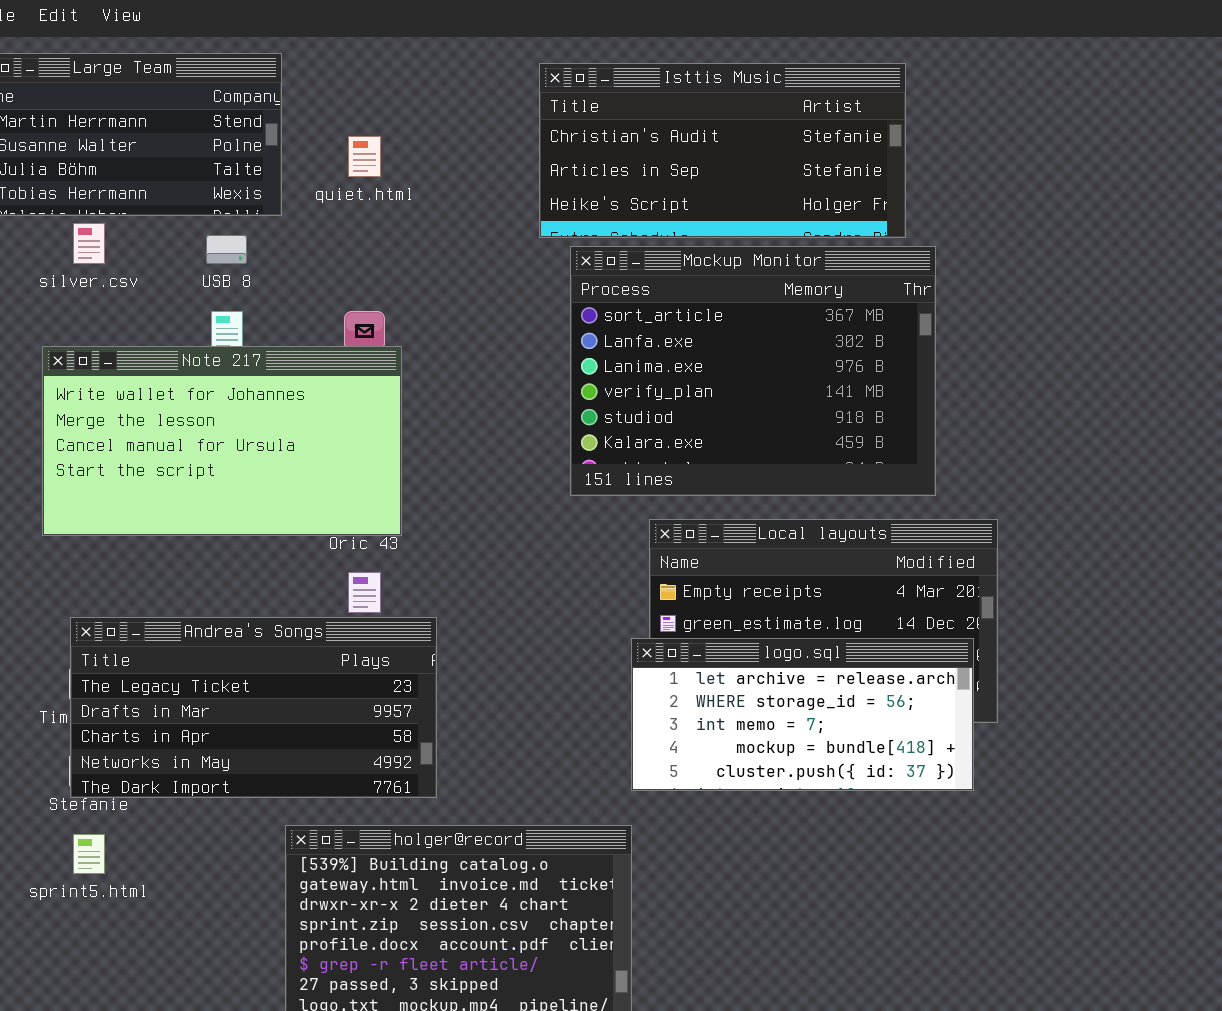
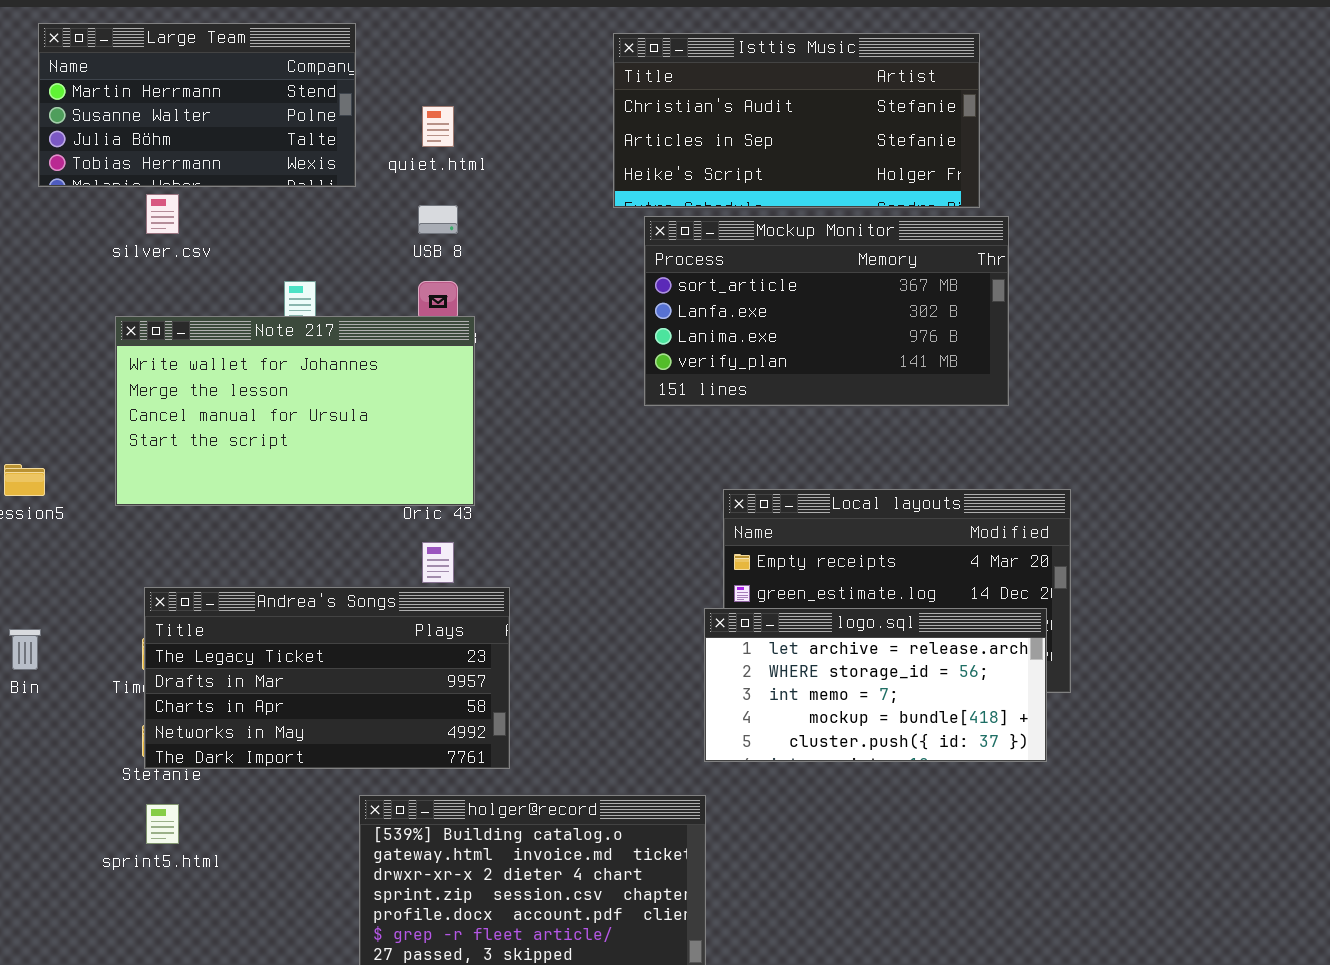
USB 8: [206,235,247,264] -> [418,205,458,234], moved
Mockup Monitor: [570,246,936,496] -> [644,216,1009,406], resized

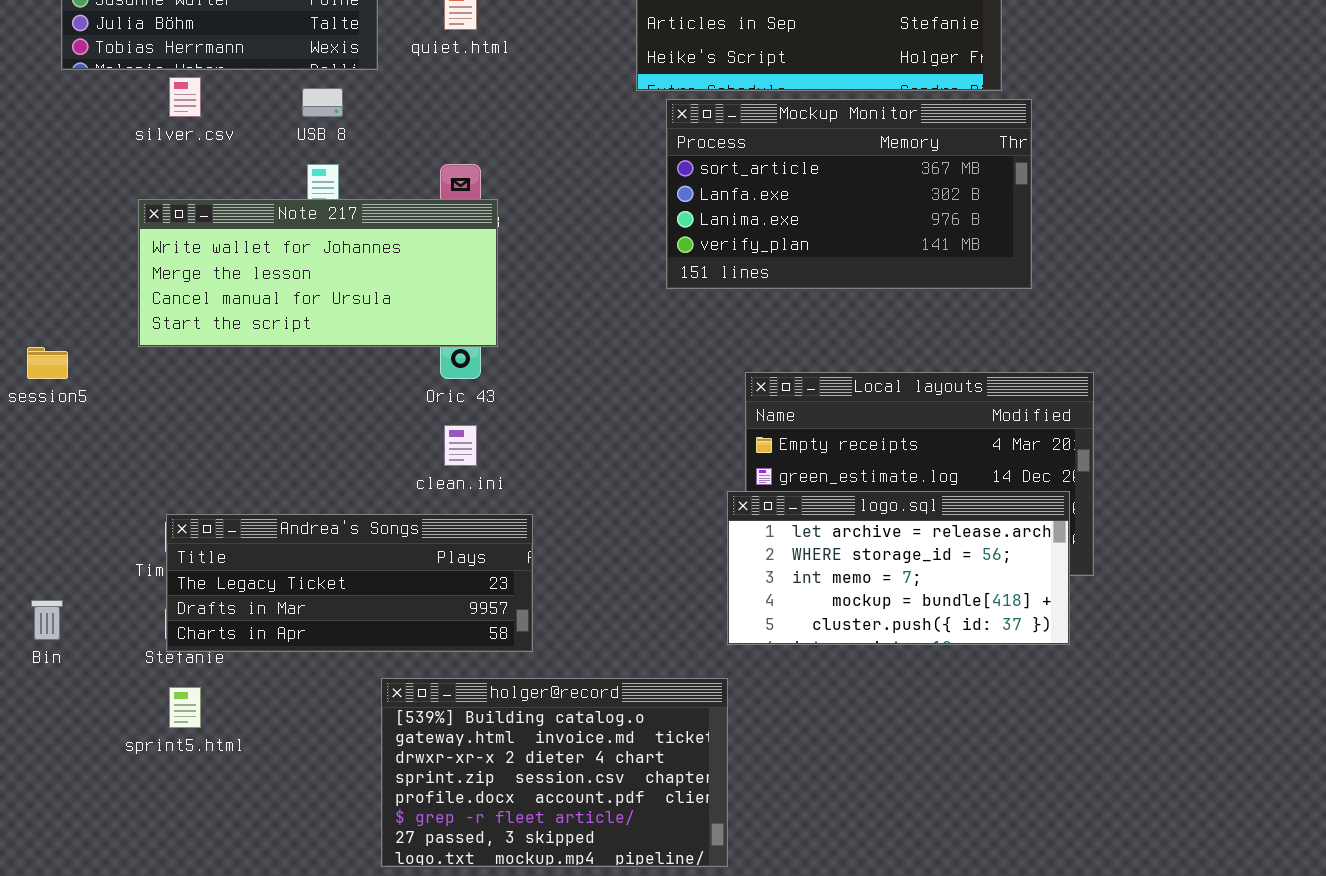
USB 8: [418,205,458,234] -> [302,88,343,117], moved
Note 217: [115,316,475,506] -> [138,199,498,347], resized
Andrea's Songs: [144,587,510,769] -> [166,514,533,652], resized
Bin: [9,629,41,670] -> [31,600,63,640], moved

